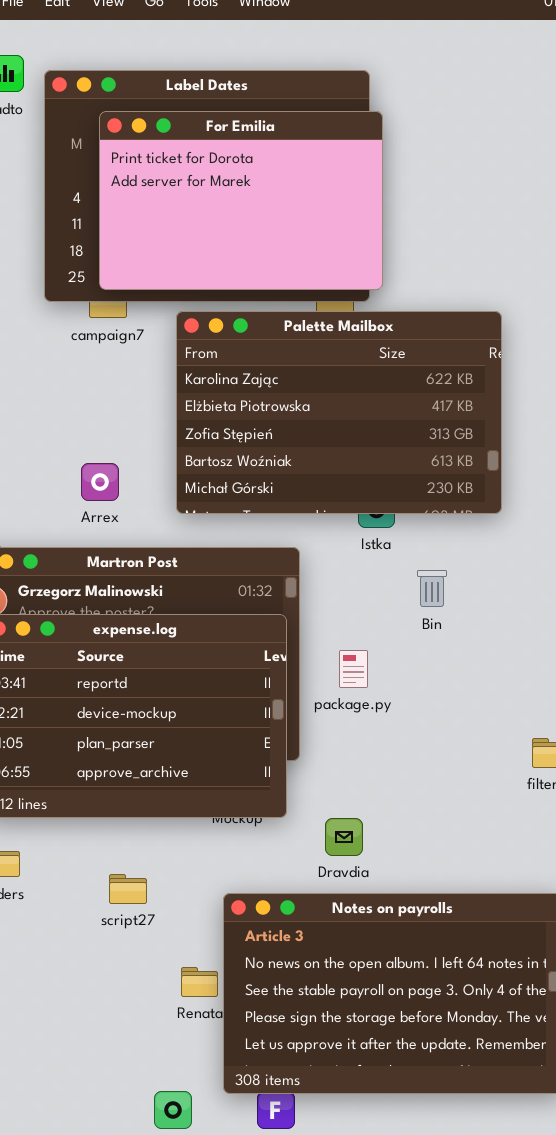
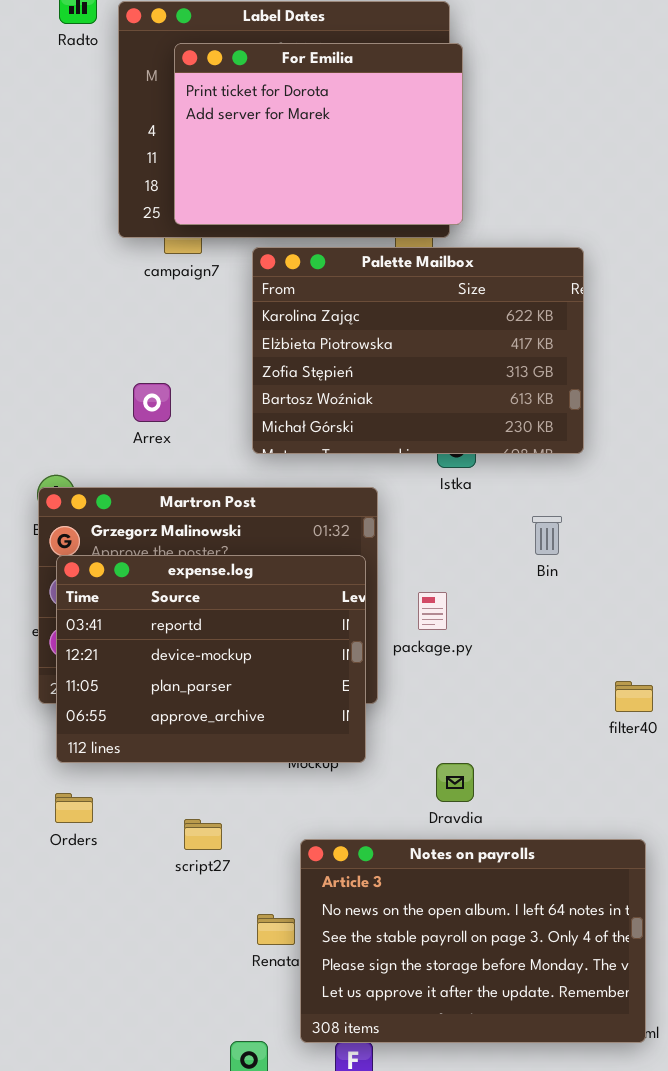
Arrex: [81,463,119,501] -> [133,383,171,422], moved
Bin: [417,570,447,607] -> [532,516,562,555], moved
Dravdia: [325,818,363,856] -> [436,763,474,802], moved

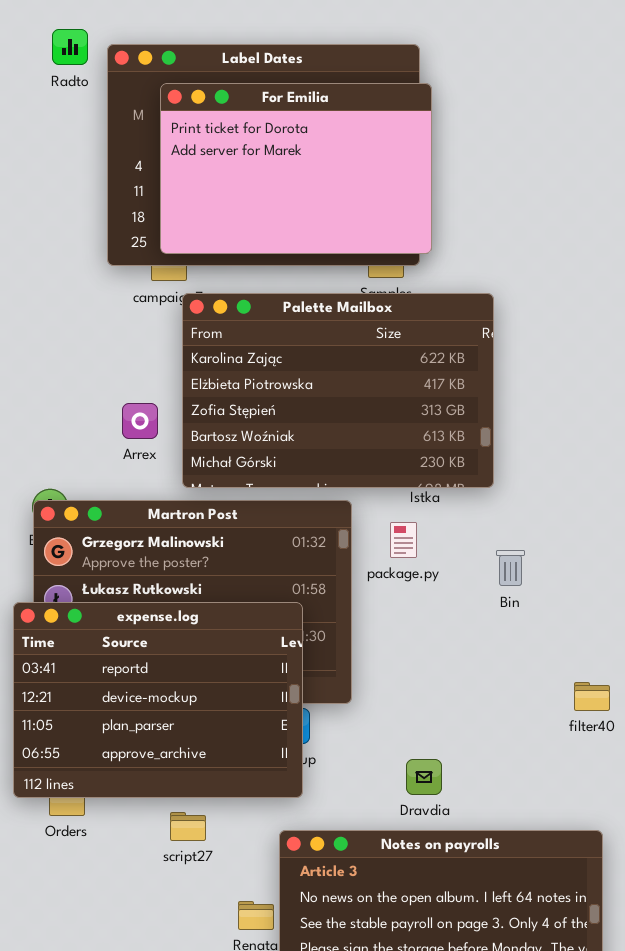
Palette Mailbox: [252,247,584,454] -> [182,293,494,488], moved
Bin: [532,516,562,555] -> [496,550,525,586], moved
expense.log: [56,555,366,763] -> [13,602,303,798], moved
package.py: [418,592,447,630] -> [390,522,417,558], moved

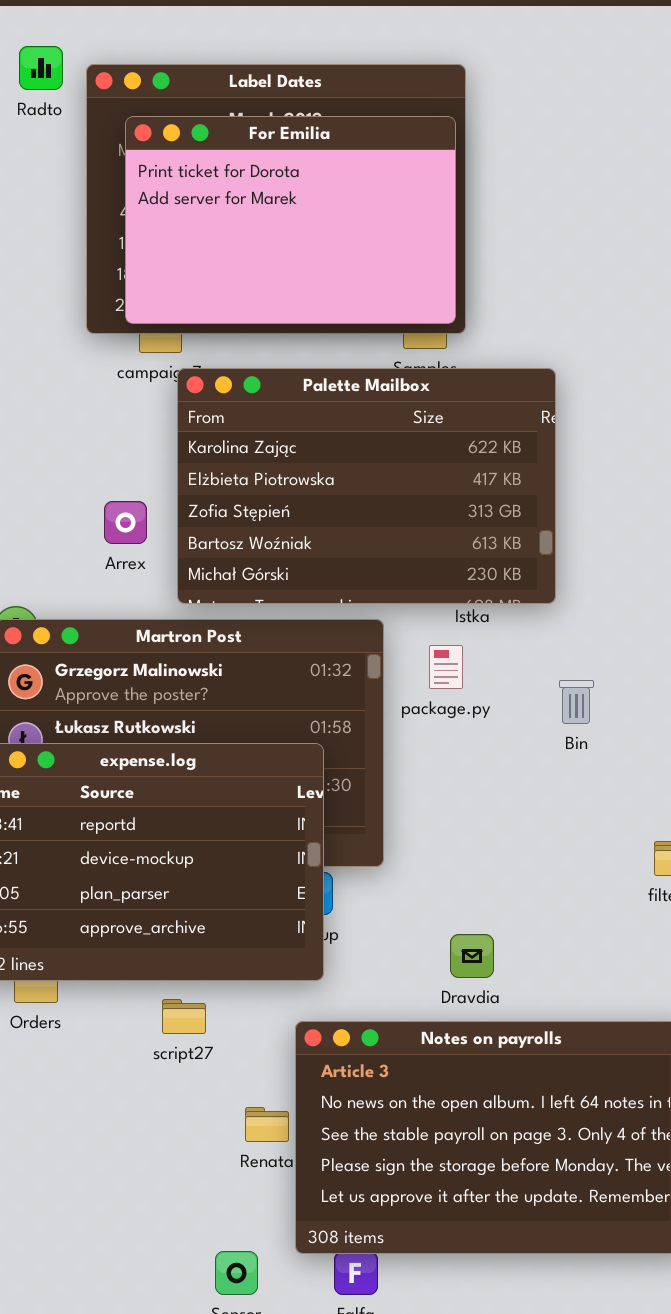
For Emilia: [160,83,432,254] -> [125,116,456,324], moved

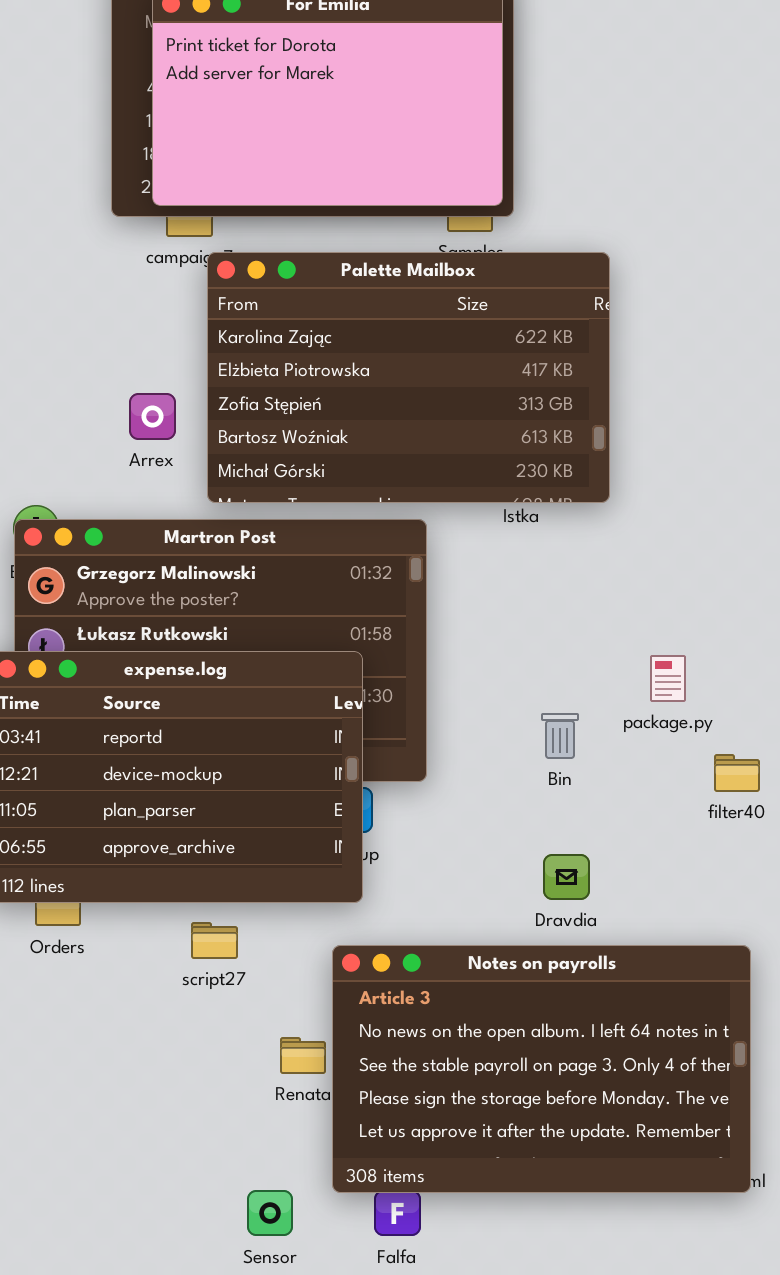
package.py: [429,645,463,689] -> [650,655,686,702], moved
Bin: [559,680,594,724] -> [541,713,579,759], moved
Dravdia: [450,934,494,978] -> [543,854,590,900], moved

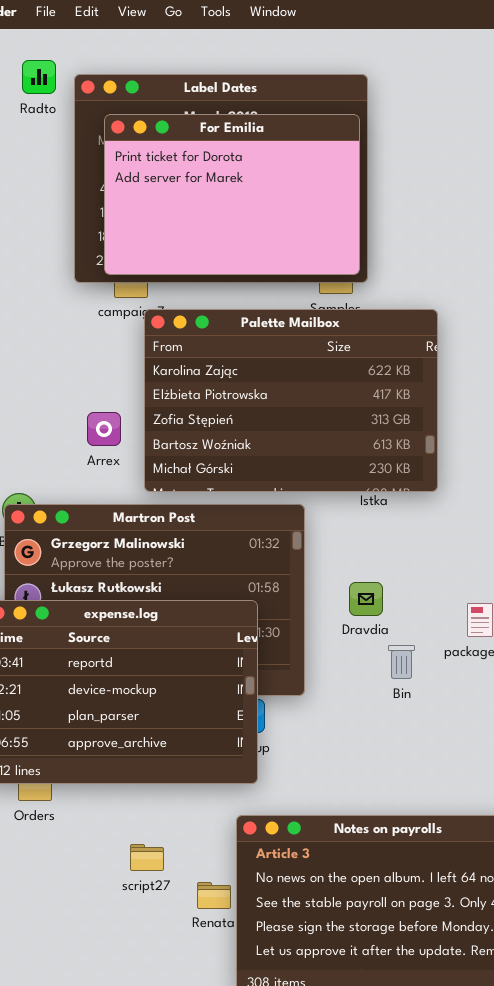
Dravdia: [543,854,590,900] -> [349,582,383,616], moved
script27: [191,922,238,959] -> [130,844,164,871], moved

